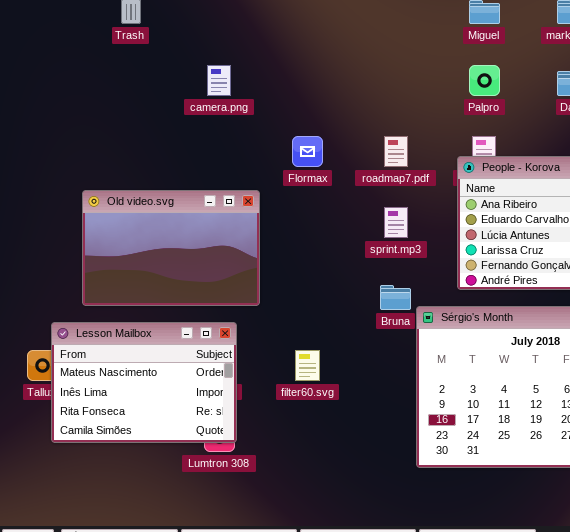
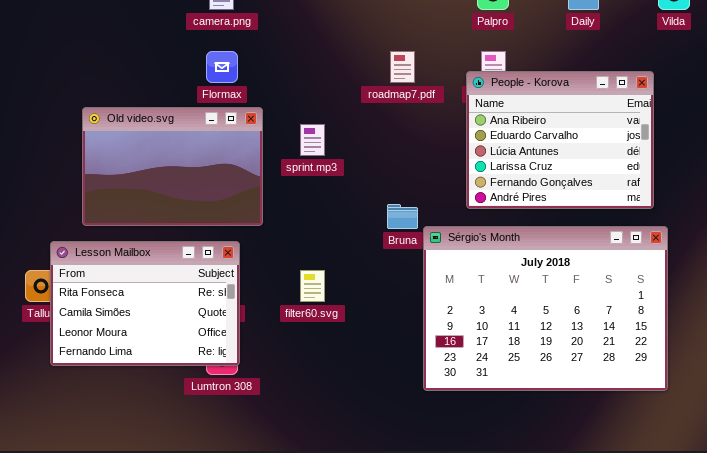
Flormax: [292,136,323,167] -> [206,51,238,83], moved
sprint.mp3: [384,207,408,238] -> [300,124,325,156], moved
Lesson Mailbox: [51,322,237,443] -> [50,241,240,366], scrolled down 2 rows

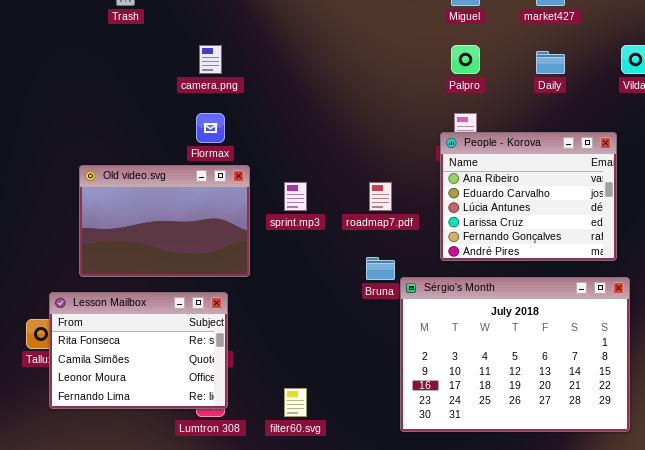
roadmap7.pdf: [390,51,415,83] -> [369,182,392,211], moved
filter60.svg: [300,270,325,302] -> [284,388,307,417], moved

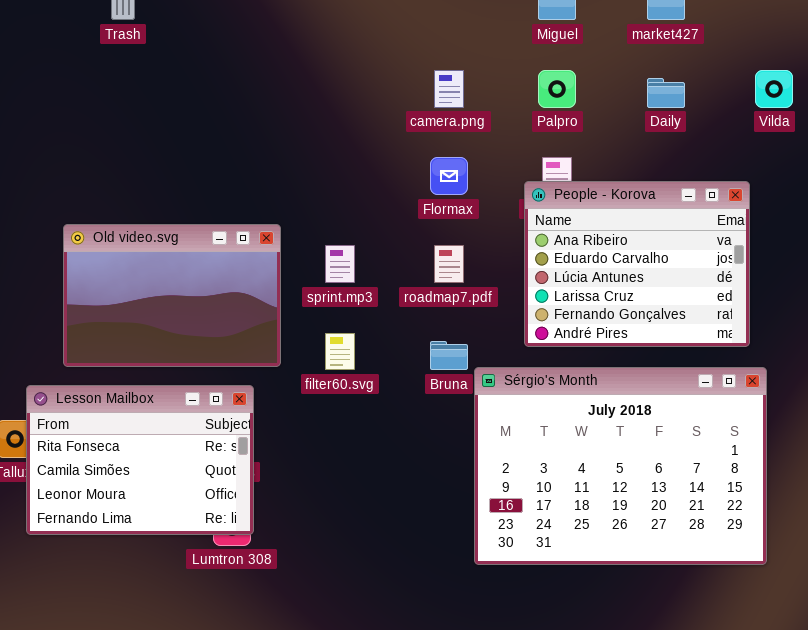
camera.png: [199,45,222,74] -> [434,70,464,108], moved
Flormax: [196,113,225,143] -> [430,157,468,195], moved
filter60.svg: [284,388,307,417] -> [325,333,355,370], moved

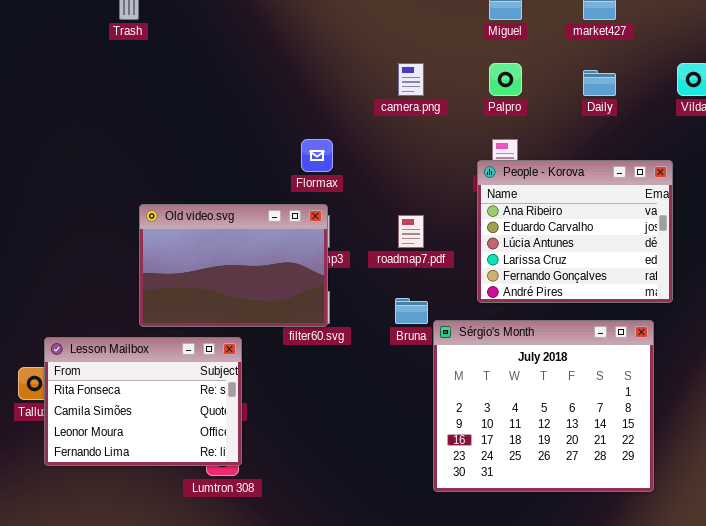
Flormax: [430,157,468,195] -> [301,139,333,172], moved
Old video.svg: [63,224,281,367] -> [139,204,328,327], moved
Sérgio's Month: [474,367,767,565] -> [433,320,654,492], resized

